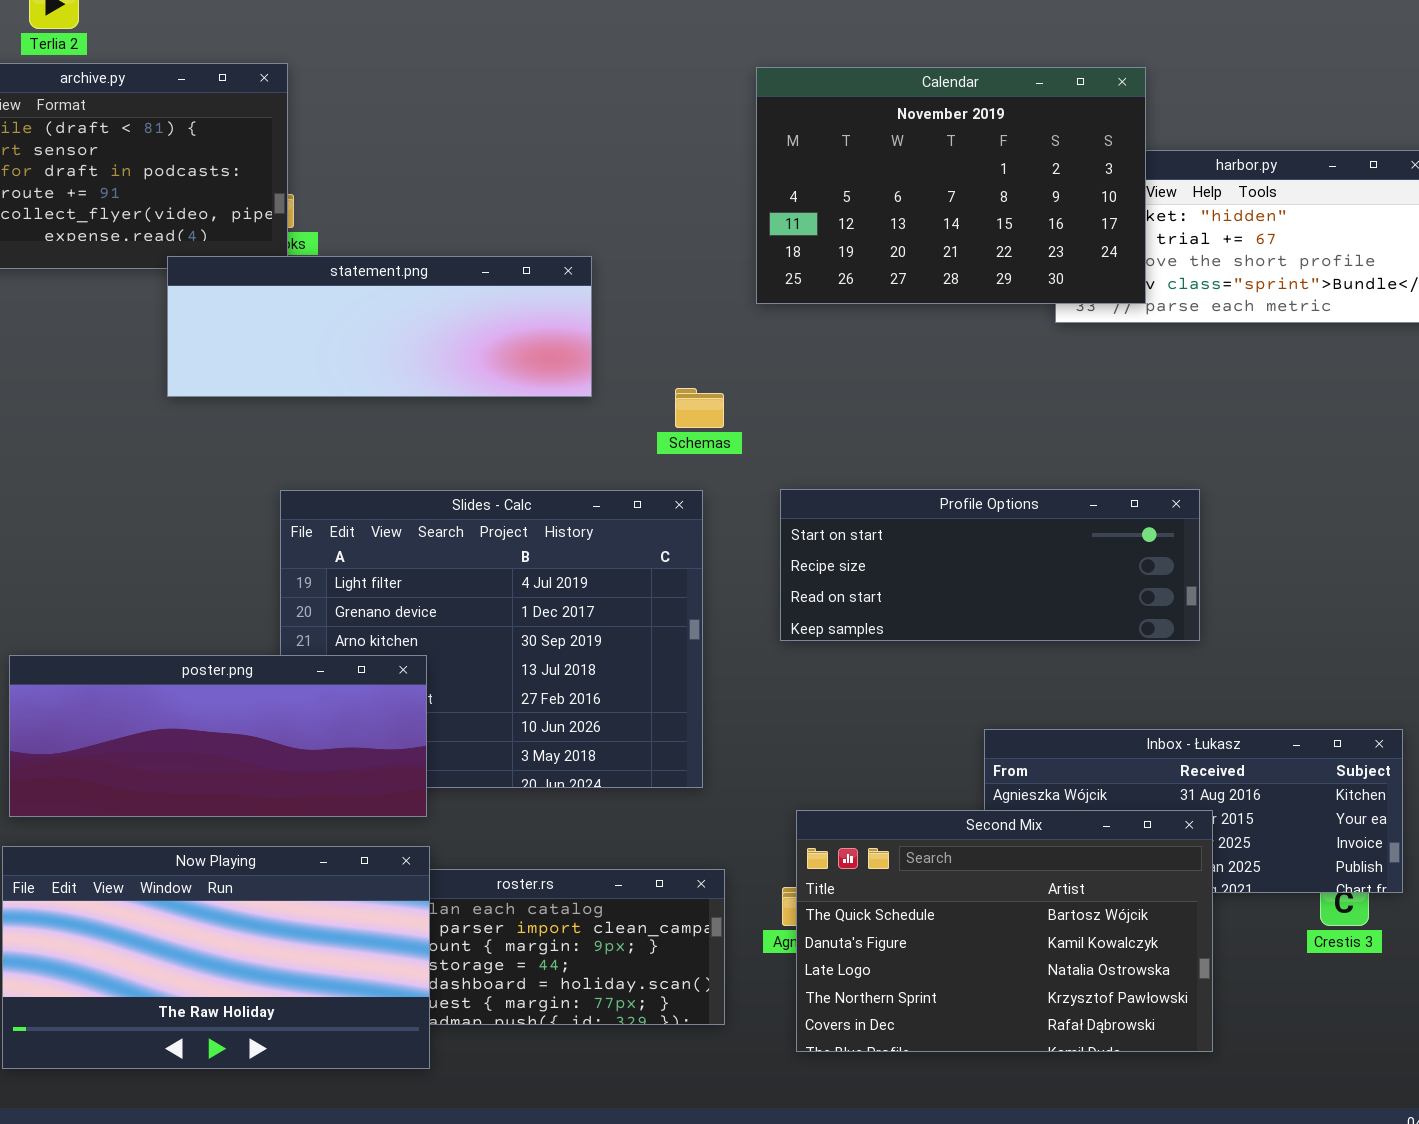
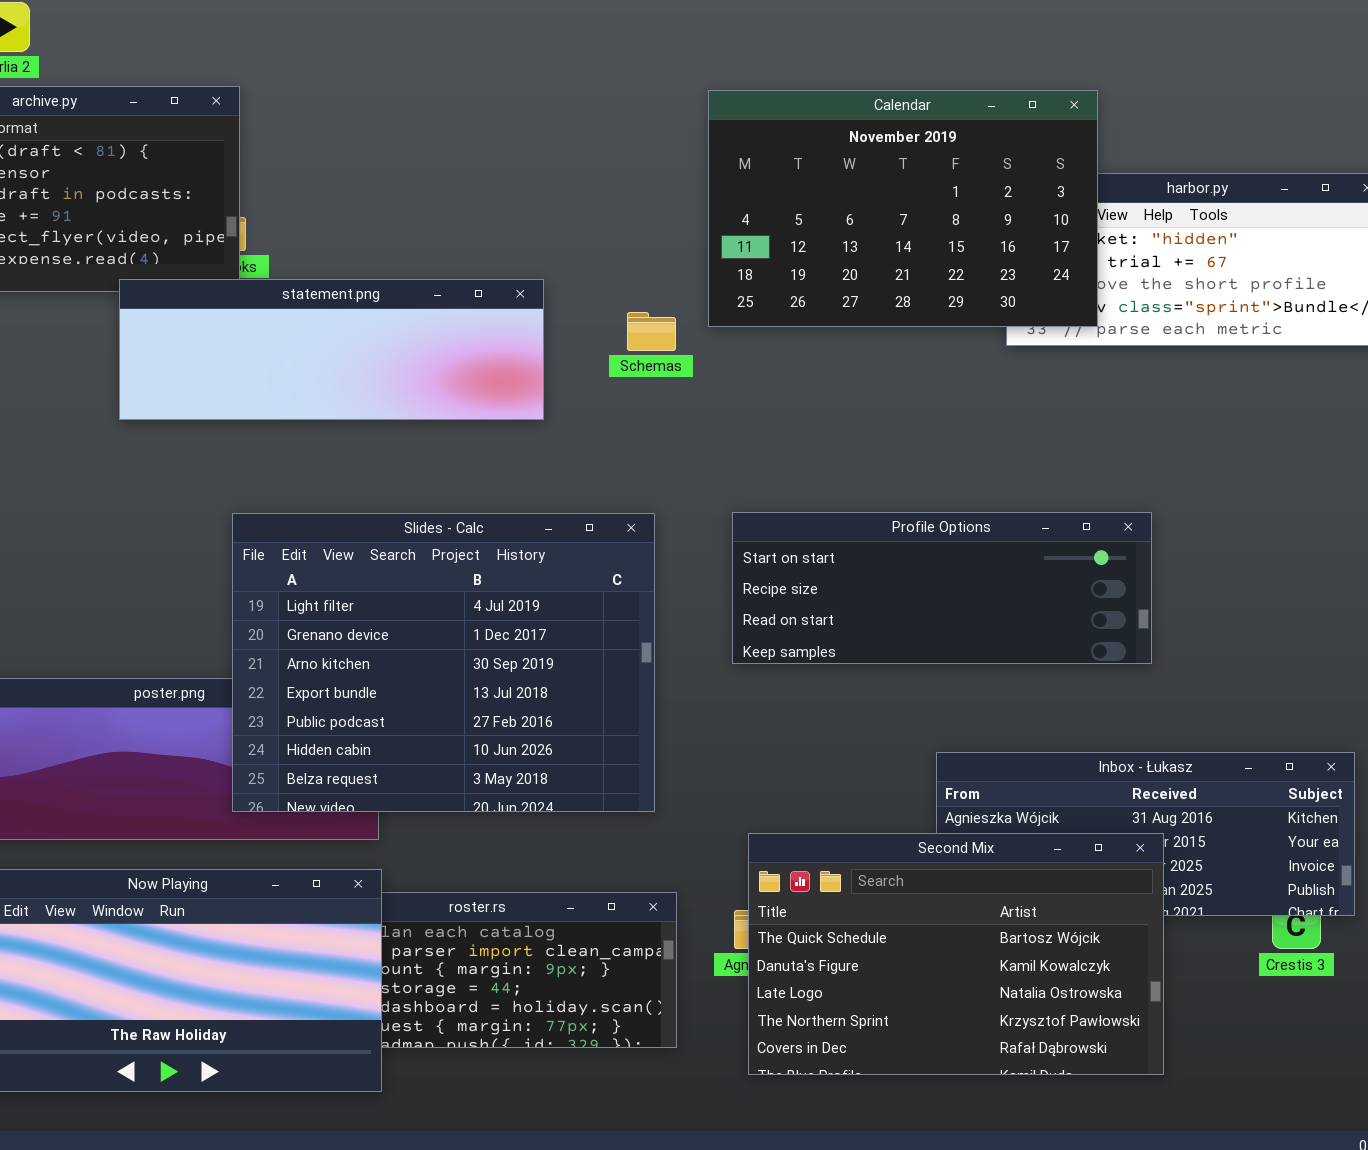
Schemas: [675,388,724,428] -> [627,312,676,351], moved
Slides - Calc: [280,490,703,788] -> [232,513,655,812], raised

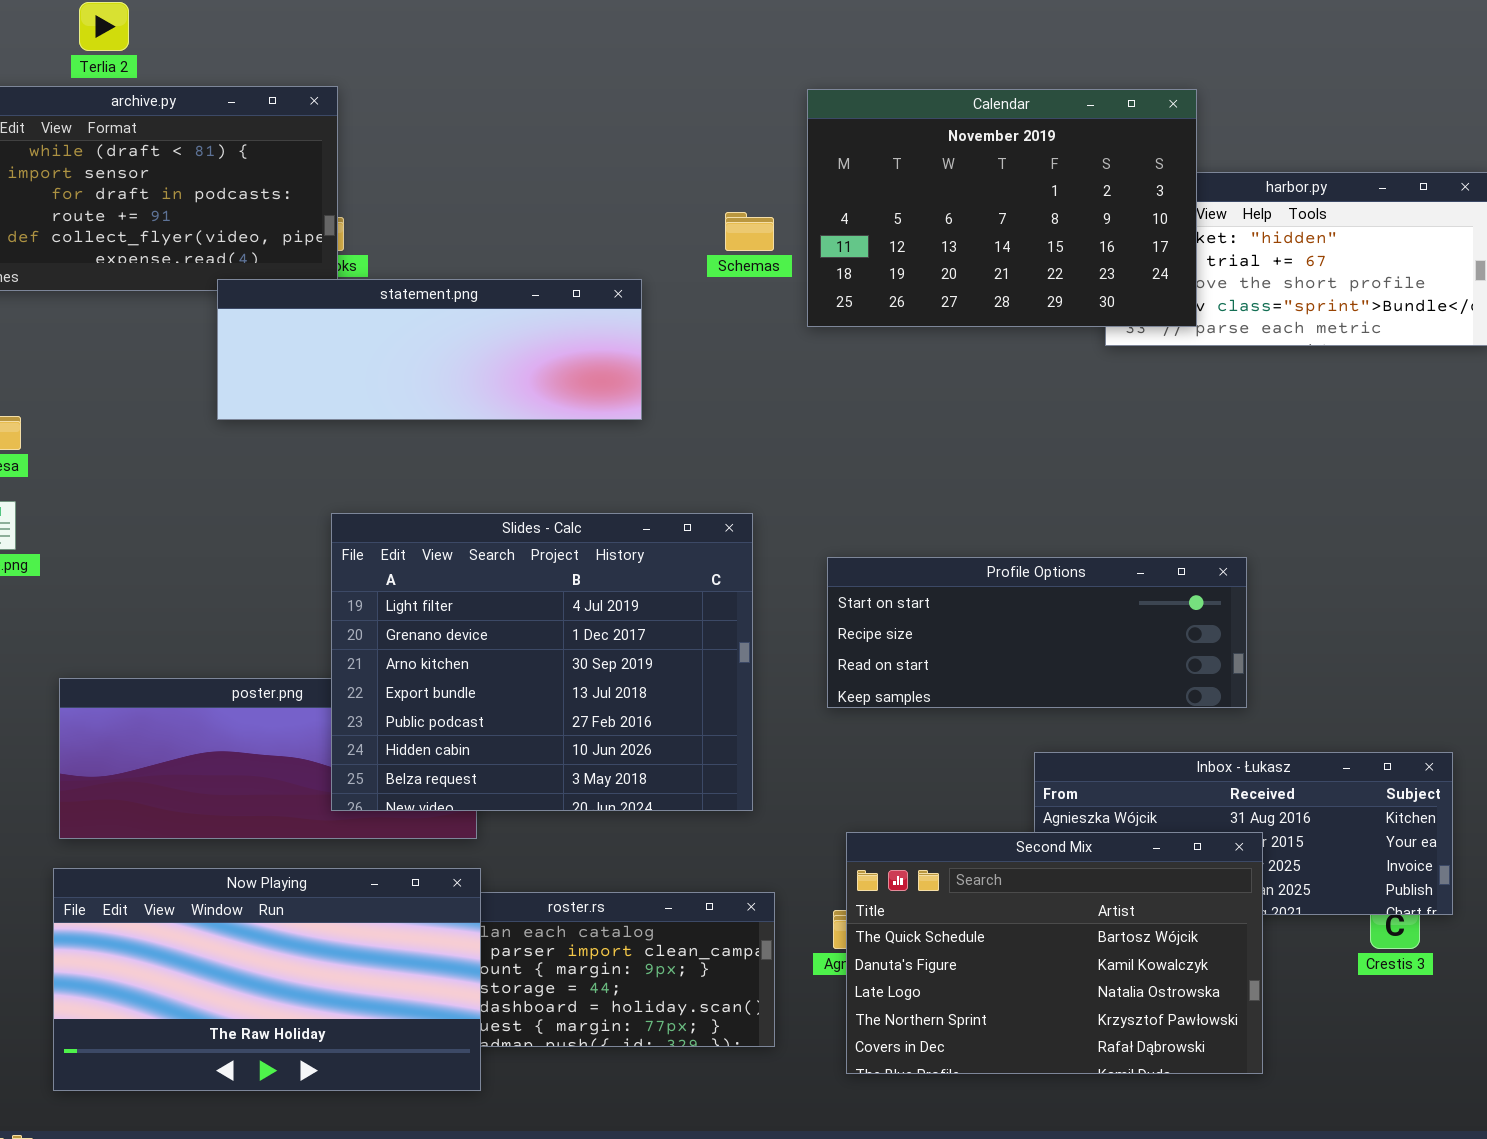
Schemas: [627,312,676,351] -> [725,212,774,251], moved
Profile Options: [732,512,1152,664] -> [827,557,1247,708], moved

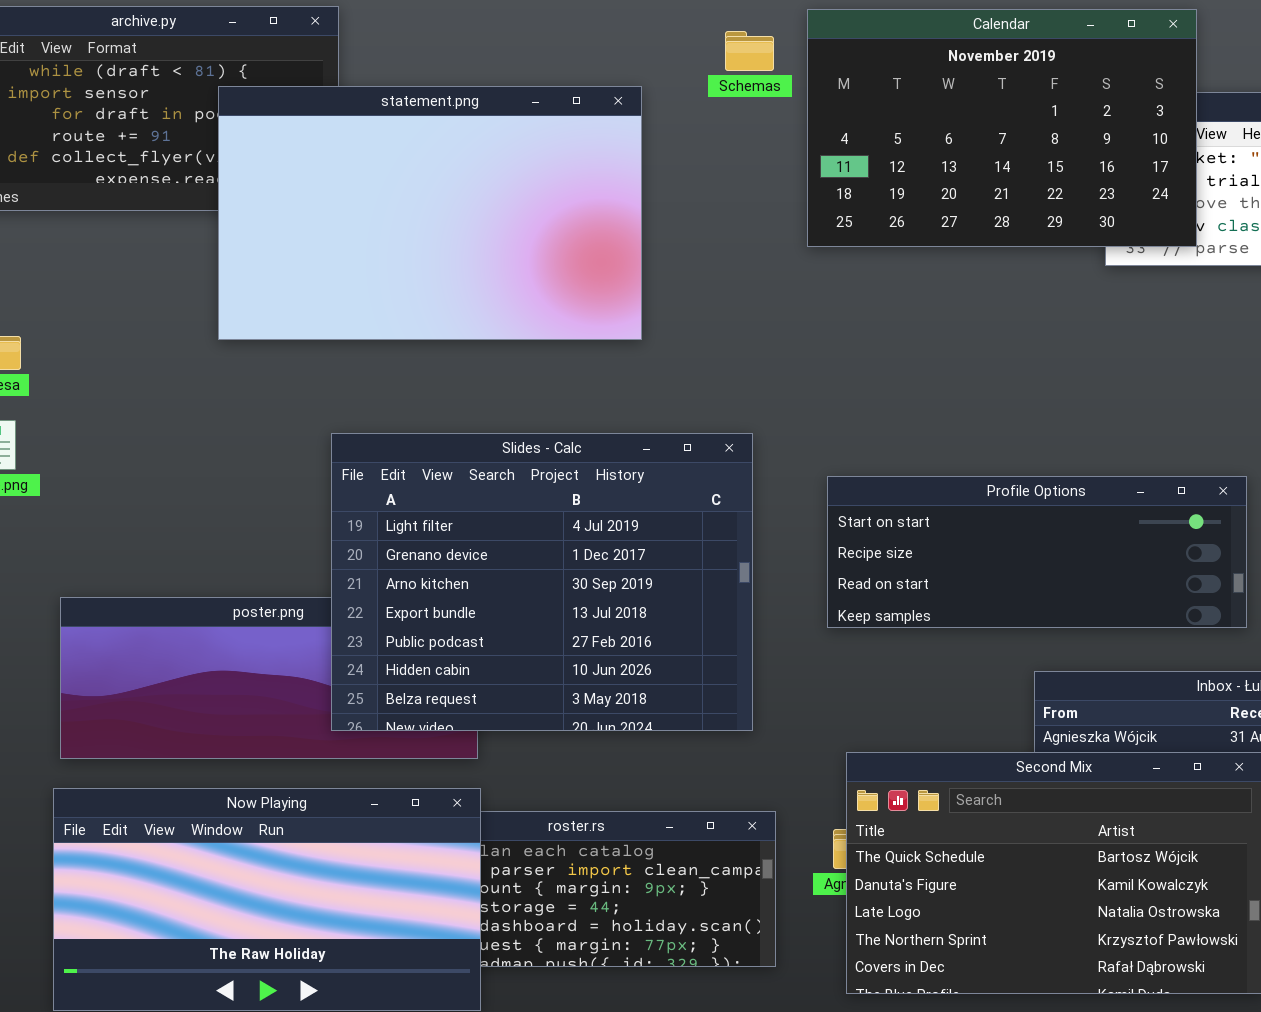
Schemas: [725,212,774,251] -> [725,31,774,71], moved
statement.png: [217,279,642,420] -> [218,86,642,340], resized

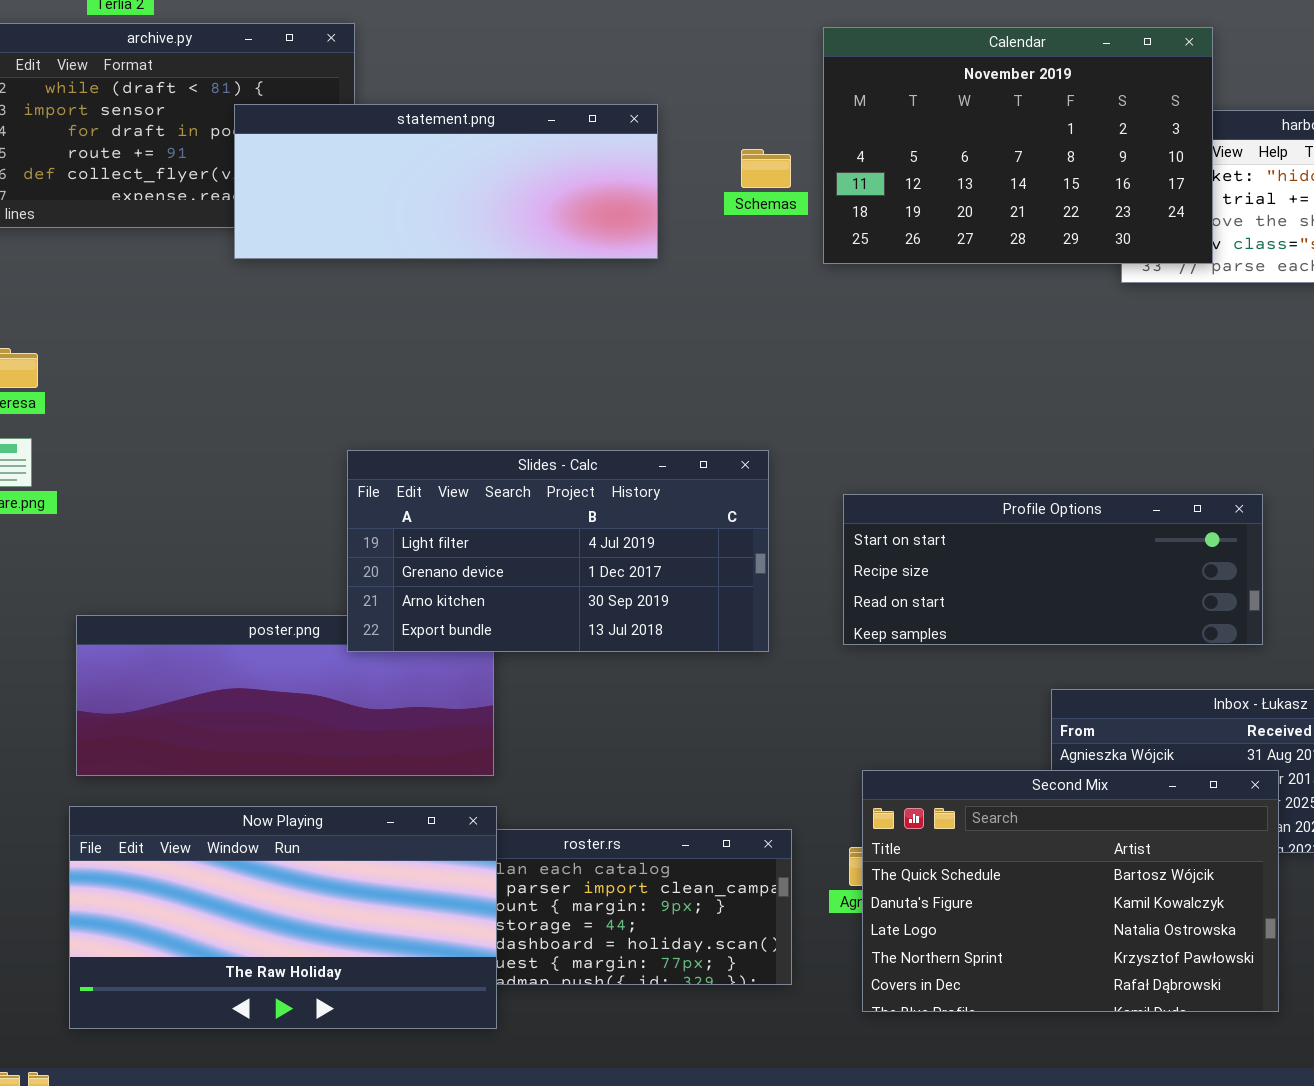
Schemas: [725,31,774,71] -> [741,149,791,188], moved
statement.png: [218,86,642,340] -> [234,104,658,259], resized
Slides - Calc: [331,433,753,731] -> [347,450,769,652], resized

